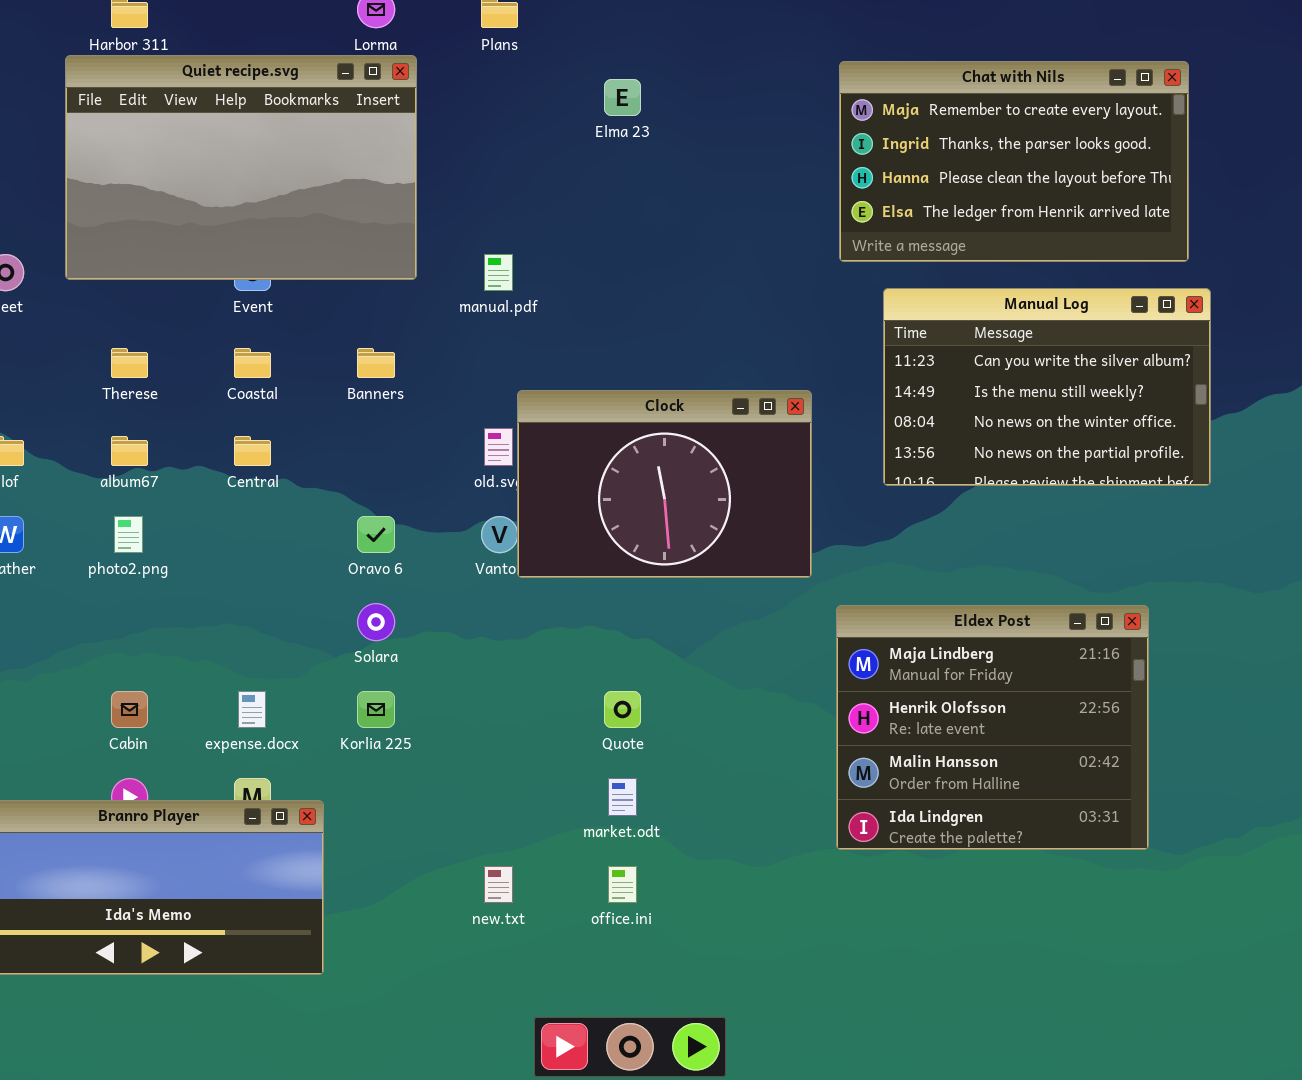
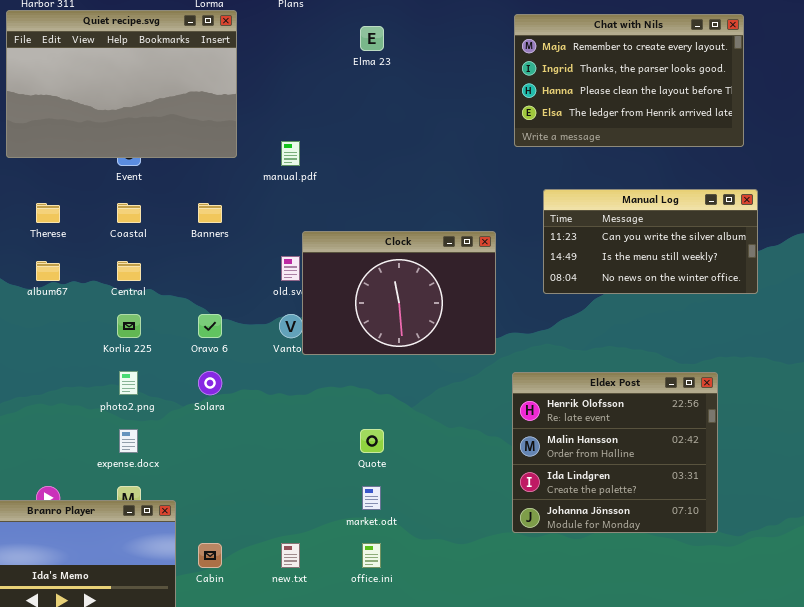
Manual Log: [883,288,1211,486] -> [543,189,758,294], resized
photo2.png: [114,516,143,553] -> [119,371,138,395], moved
Eldex Post: [836,605,1149,850] -> [512,372,718,533], scrolled down 1 row
Cabin: [111,691,148,728] -> [198,543,222,568], moved
Korlia 225: [357,691,395,728] -> [117,314,141,338], moved

